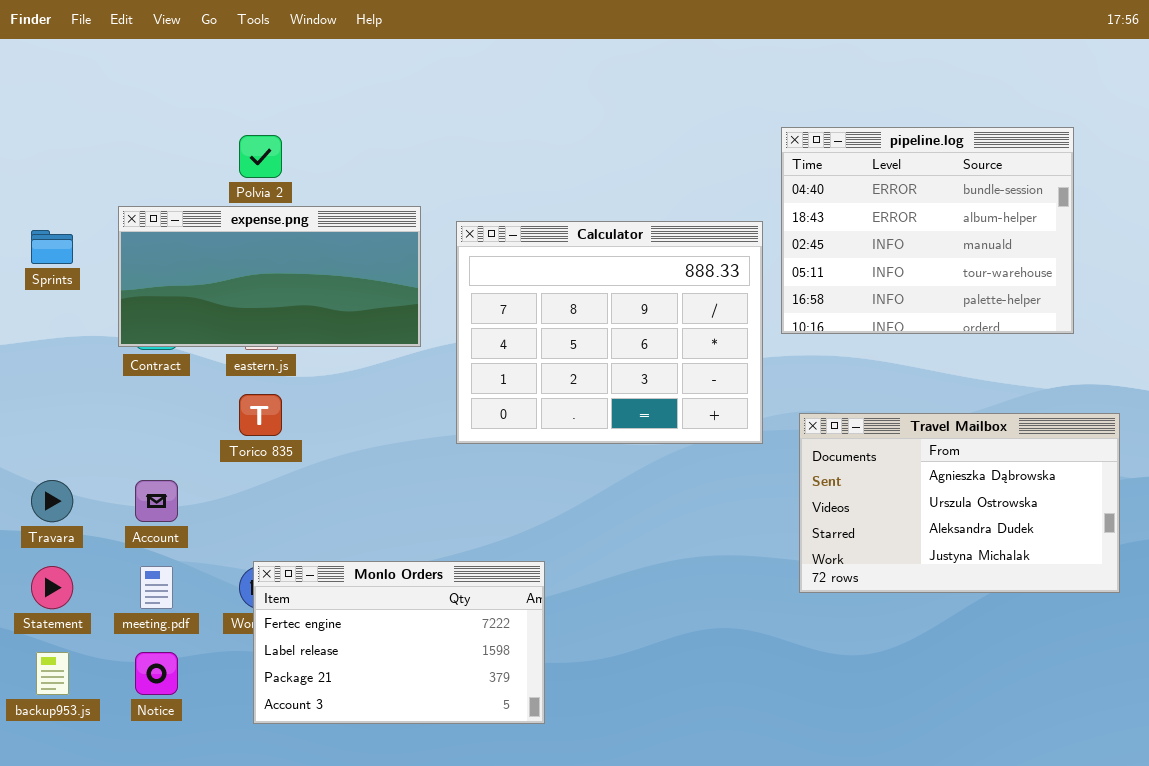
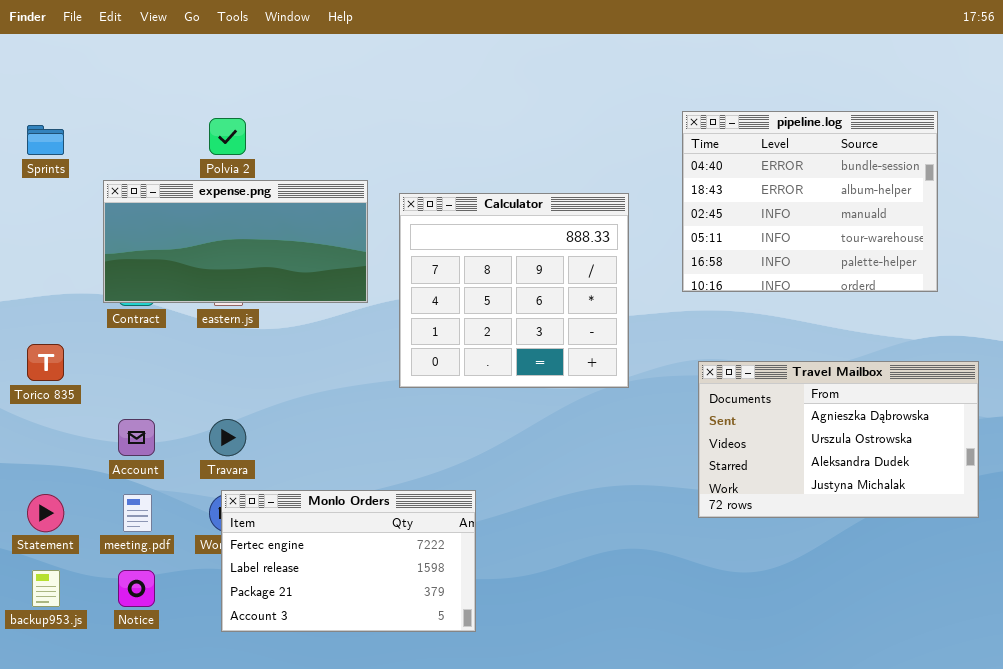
Calculator: [456,221,763,444] -> [399,193,629,388], resized
Sprints: [31,230,73,264] -> [27,125,64,155], moved
Torico 835: [239,394,282,436] -> [27,344,64,381], moved
Travara: [31,480,73,522] -> [209,419,246,456], moved

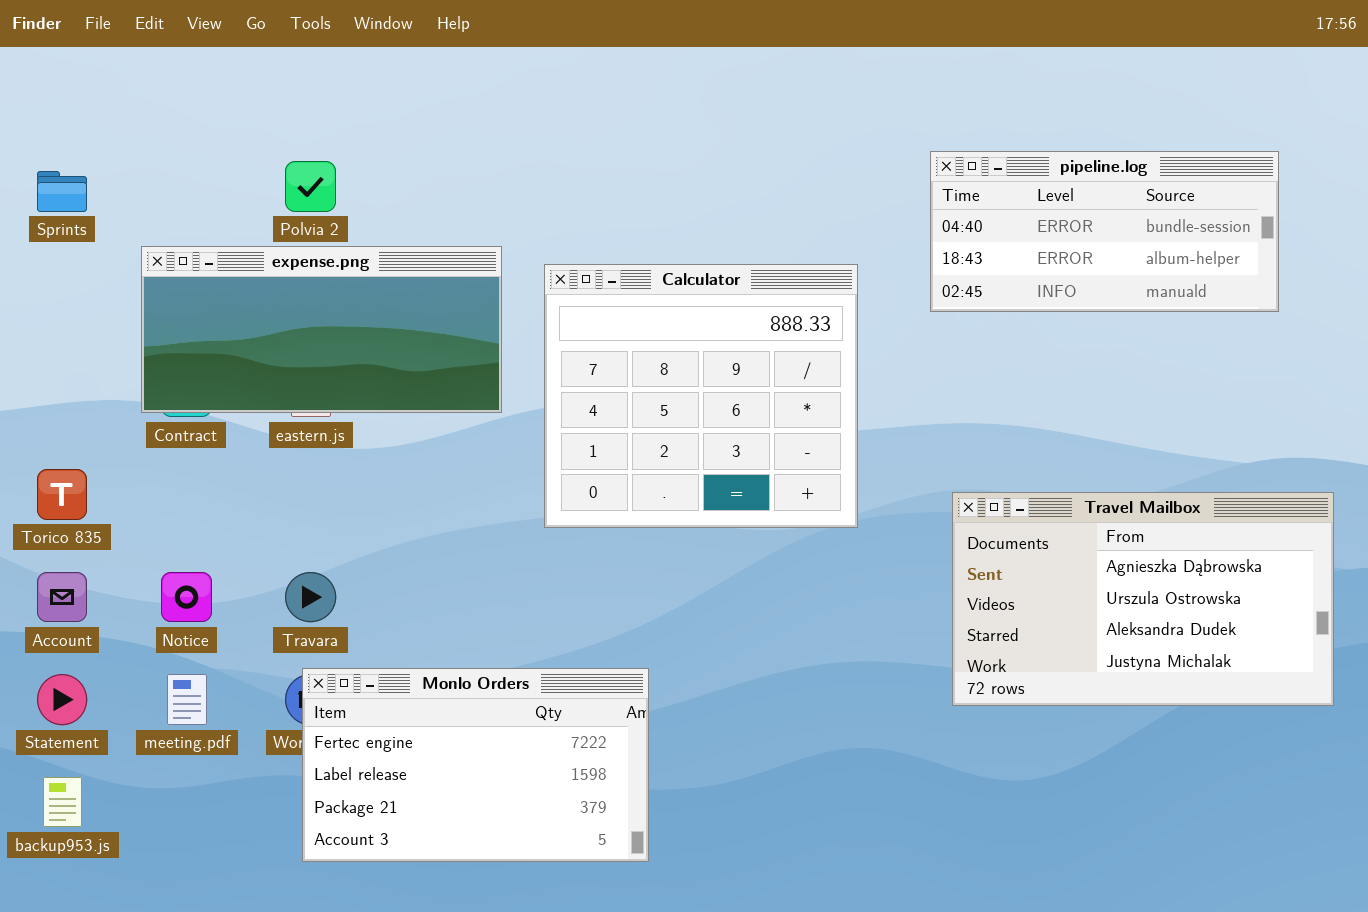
pipeline.log: [682,111,938,292] -> [930,151,1279,312], resized
Account: [118,419,155,456] -> [37,572,87,622], moved
Notice: [118,570,155,607] -> [161,572,212,622], moved

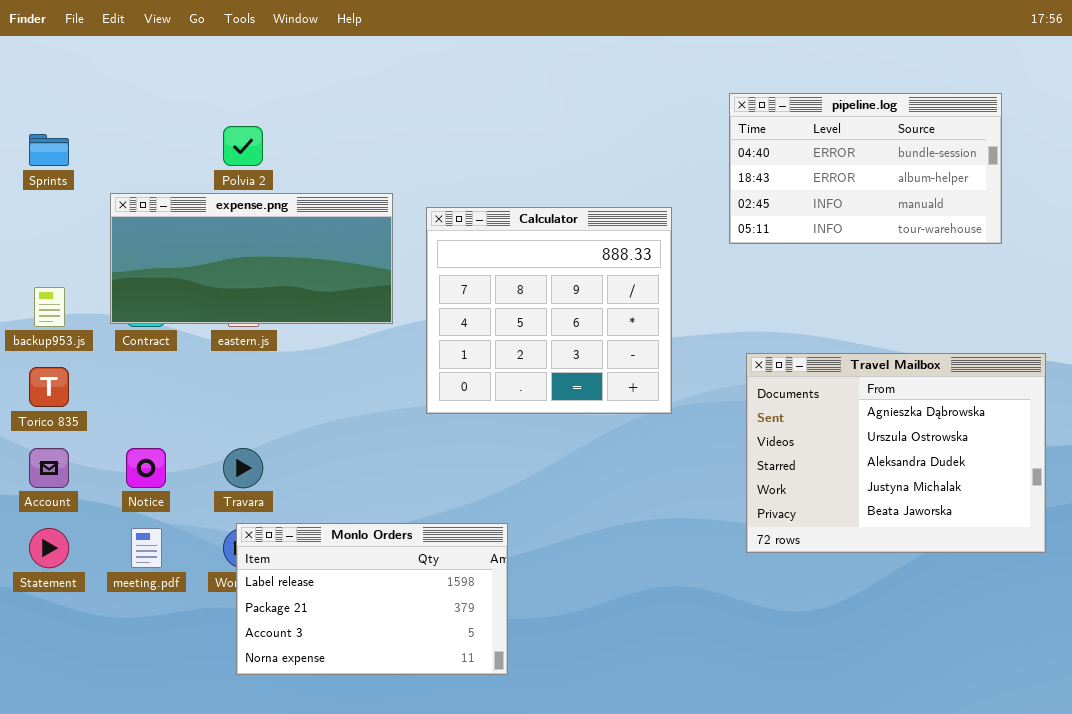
pipeline.log: [930,151,1279,312] -> [729,93,1002,244], resized
Travel Mailbox: [952,492,1334,706] -> [746,353,1046,553], resized
Monlo Orders: [302,668,649,862] -> [236,523,508,675], scrolled down 1 row
backup953.js: [43,777,82,827] -> [34,287,65,327], moved

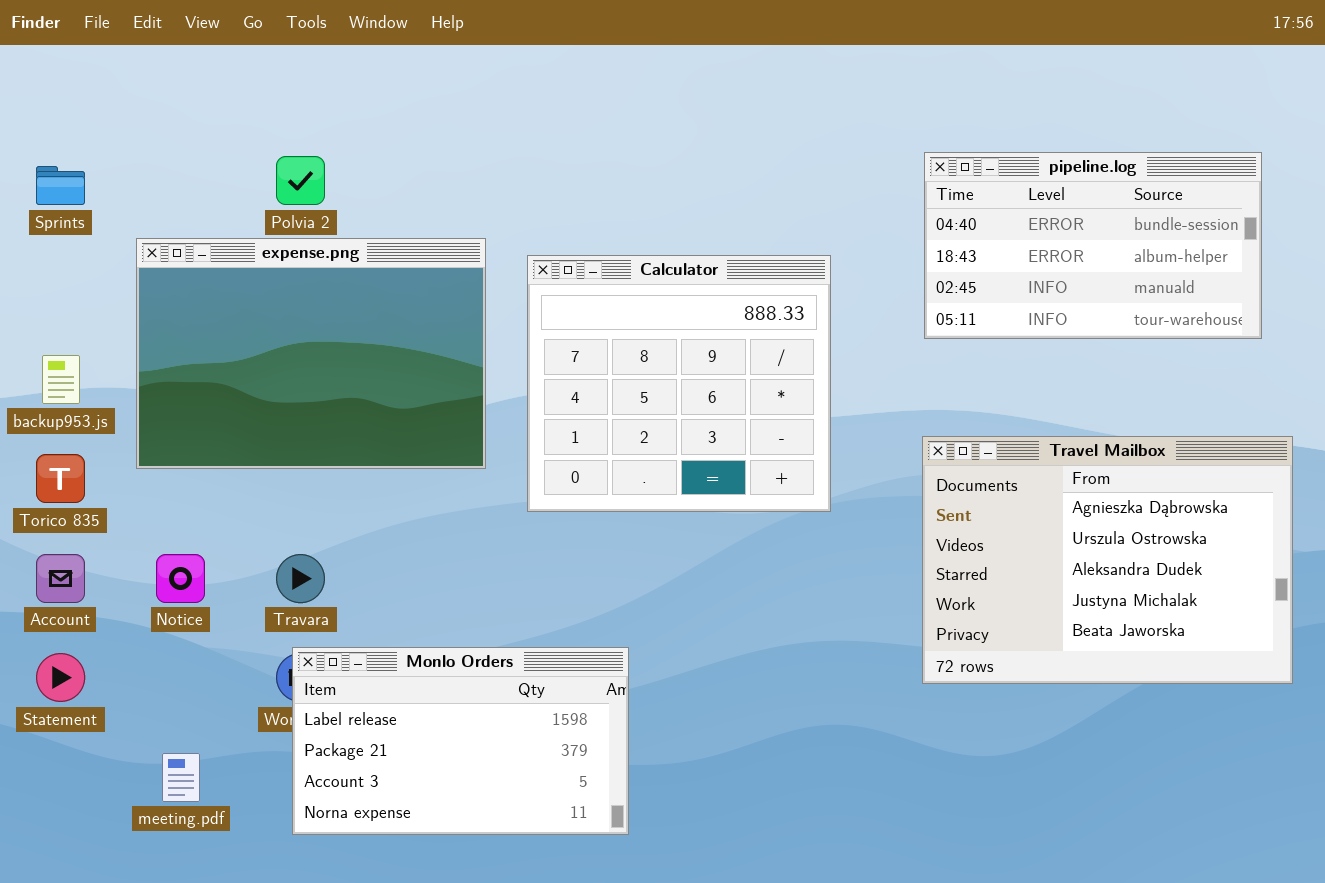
pipeline.log: [729,93,1002,244] -> [924,152,1262,339], moved
expense.png: [110,193,393,324] -> [136,238,486,469], resized
meeting.pdf: [131,528,162,568] -> [162,753,200,802], moved

